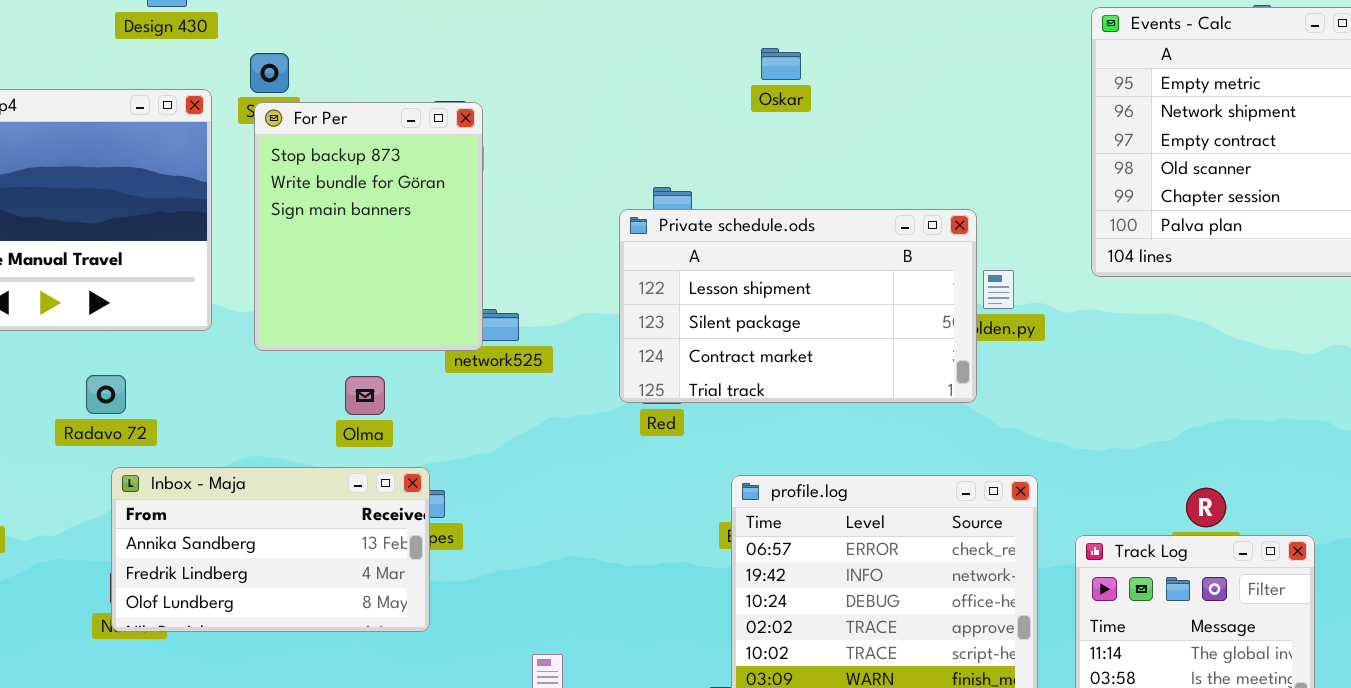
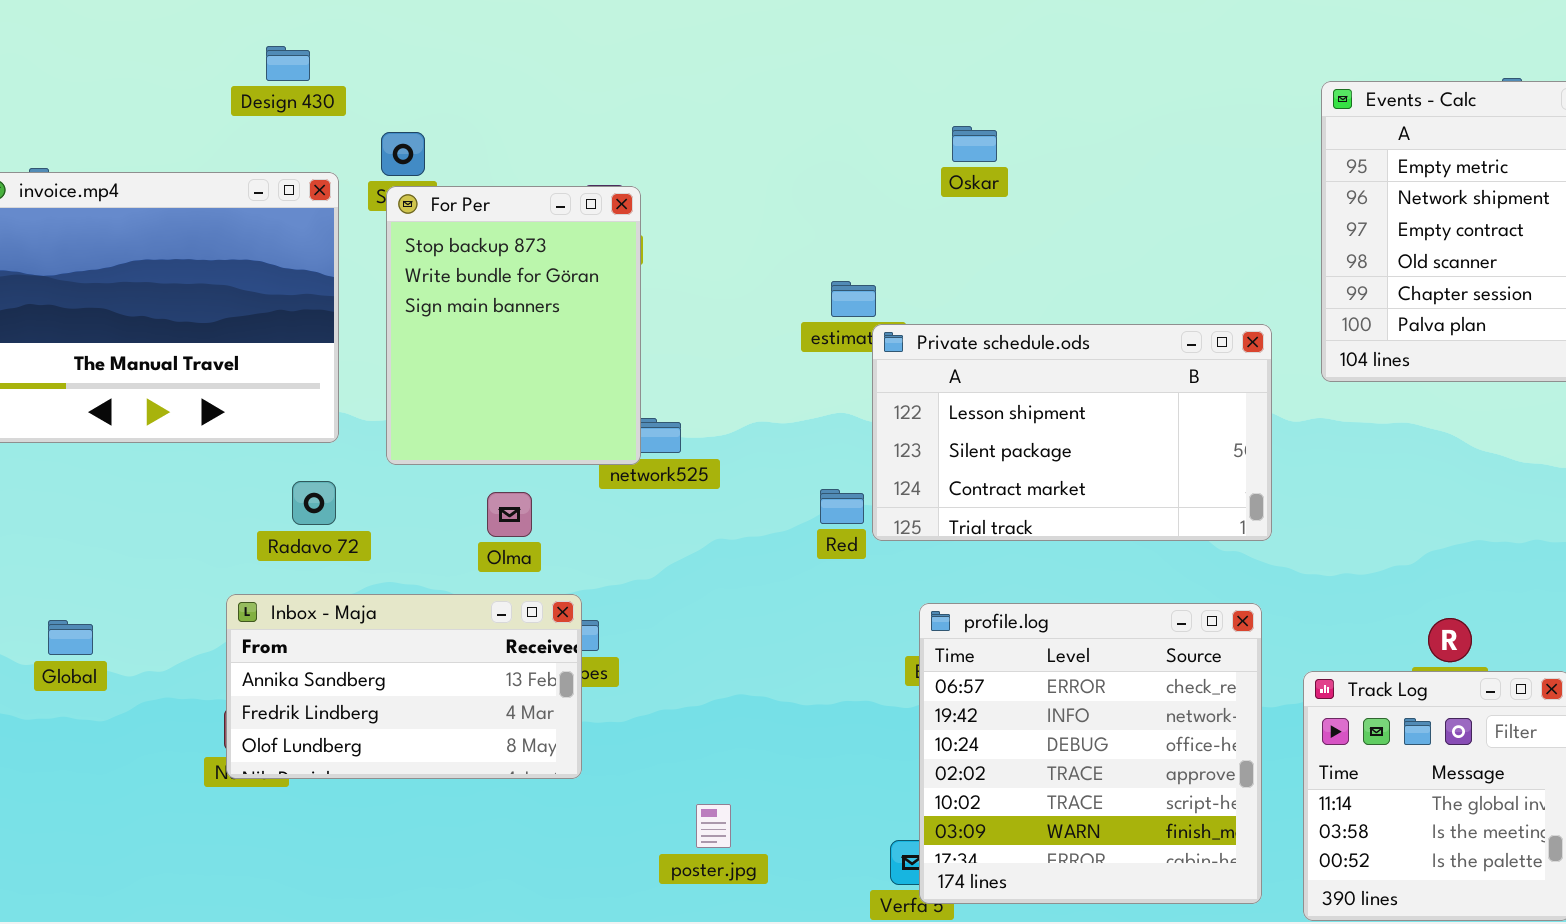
Private schedule.ods: [619,209,977,403] -> [872,324,1272,541], moved
Radavo 72: [86,375,126,414] -> [292,481,336,525], moved

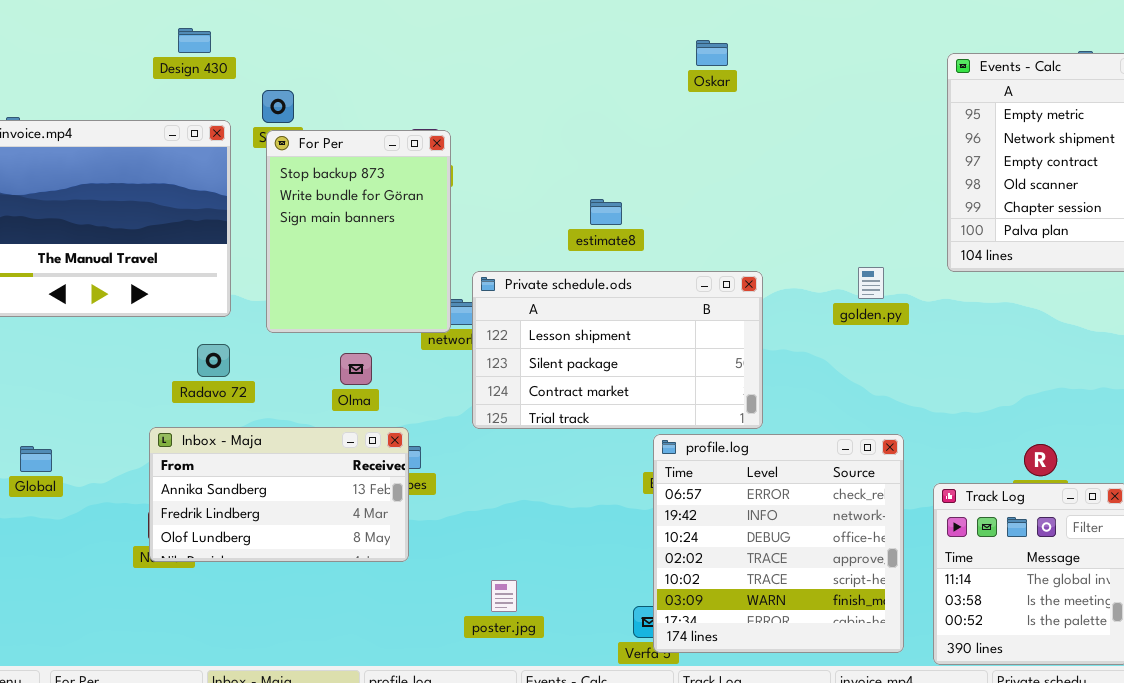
Oskar: [952,126,997,162] -> [696,40,728,66], moved
Private schedule.ods: [872,324,1272,541] -> [472,271,763,429], moved

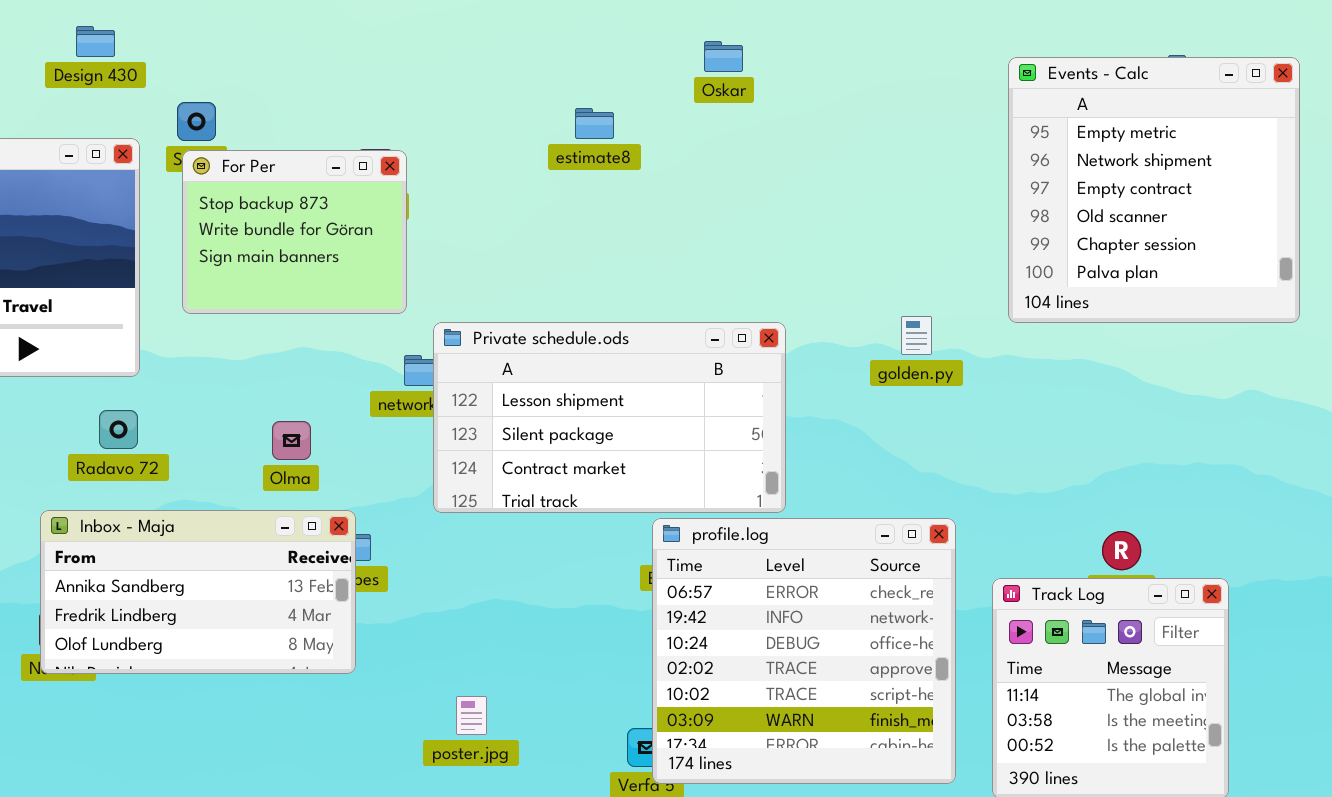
For Per: [266,130,451,333] -> [182,150,407,314], resized
estimate8: [590,199,622,225] -> [575,108,614,139], moved

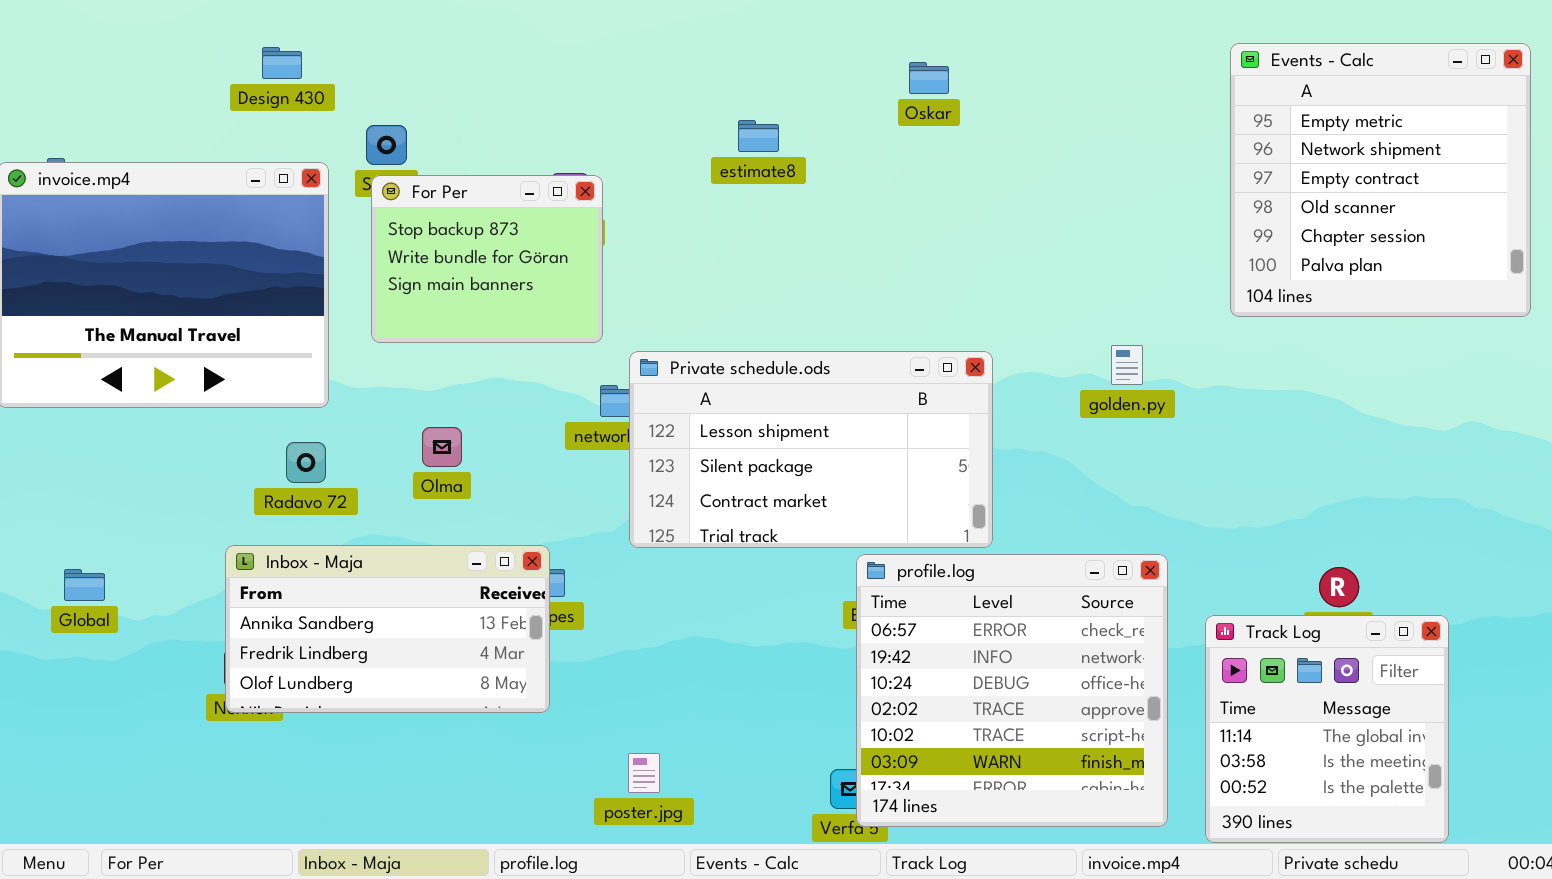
Events - Calc: [1008,57,1300,323] -> [1230,43,1531,317], moved
estimate8: [575,108,614,139] -> [738,120,779,152], moved
Olma: [272,421,311,460] -> [422,427,462,467], moved
poster.jpg: [456,696,487,735] -> [628,753,660,793], moved

